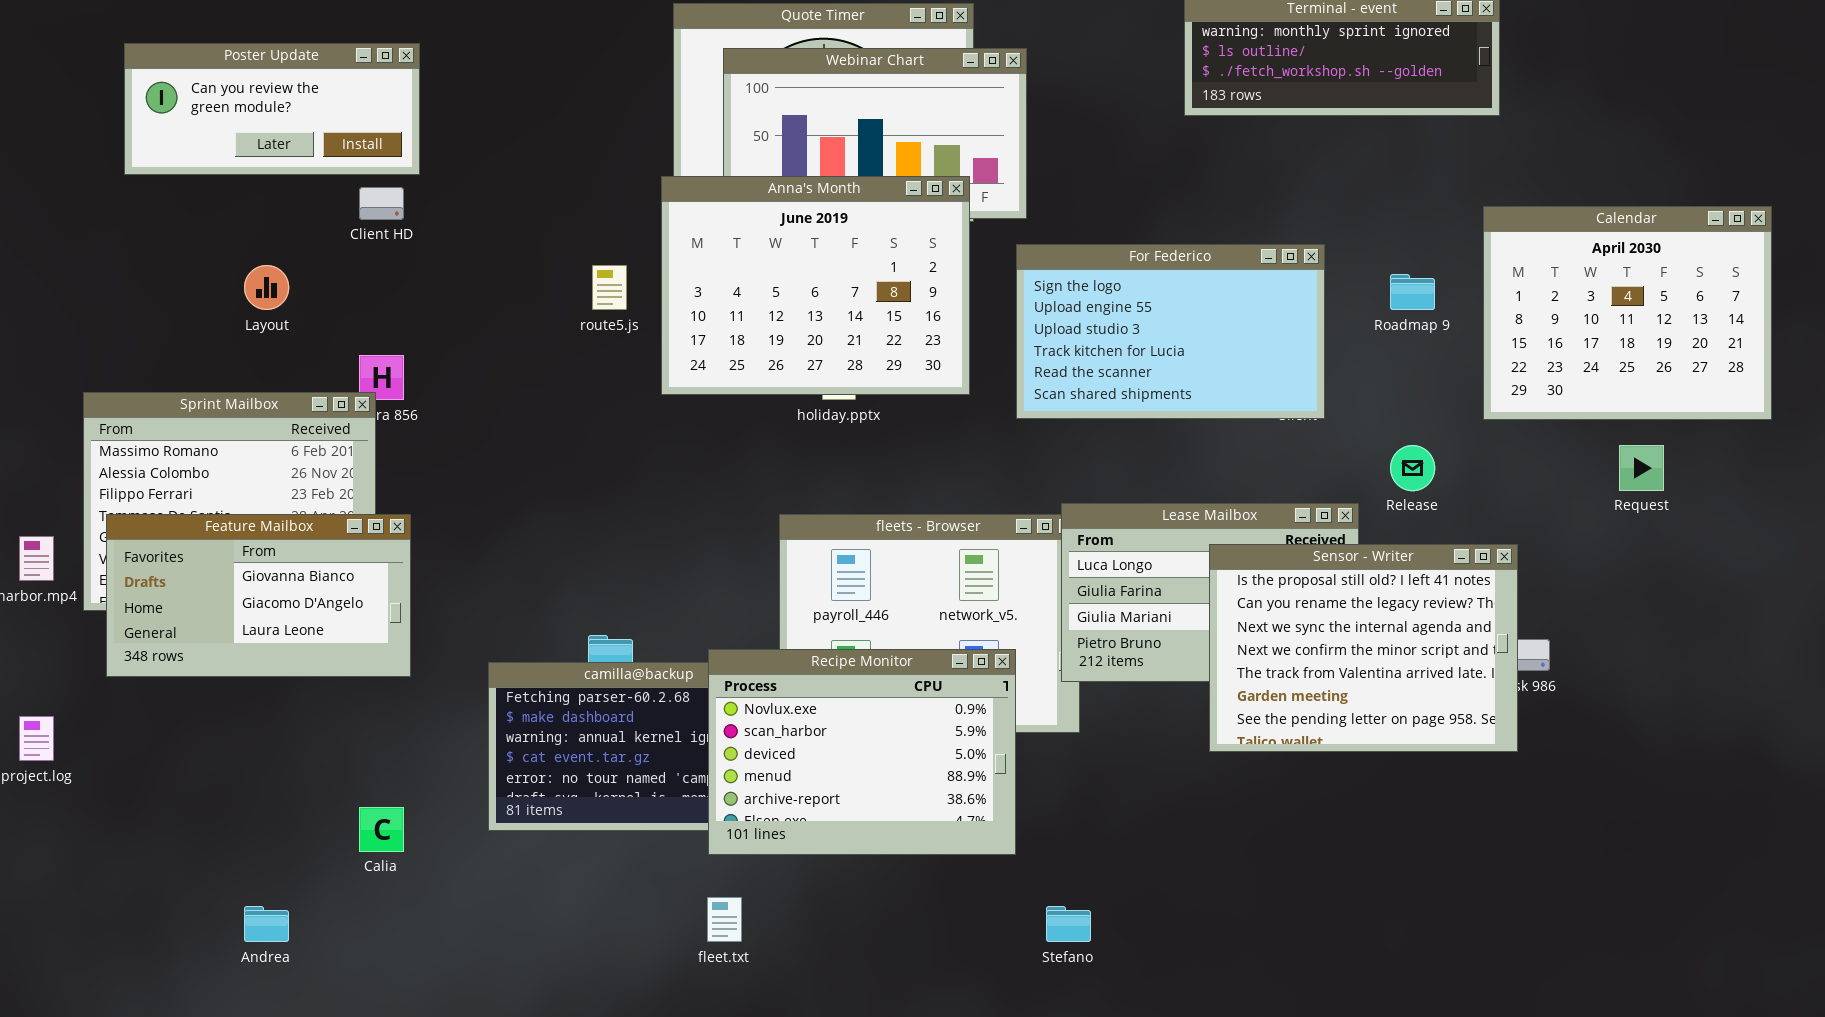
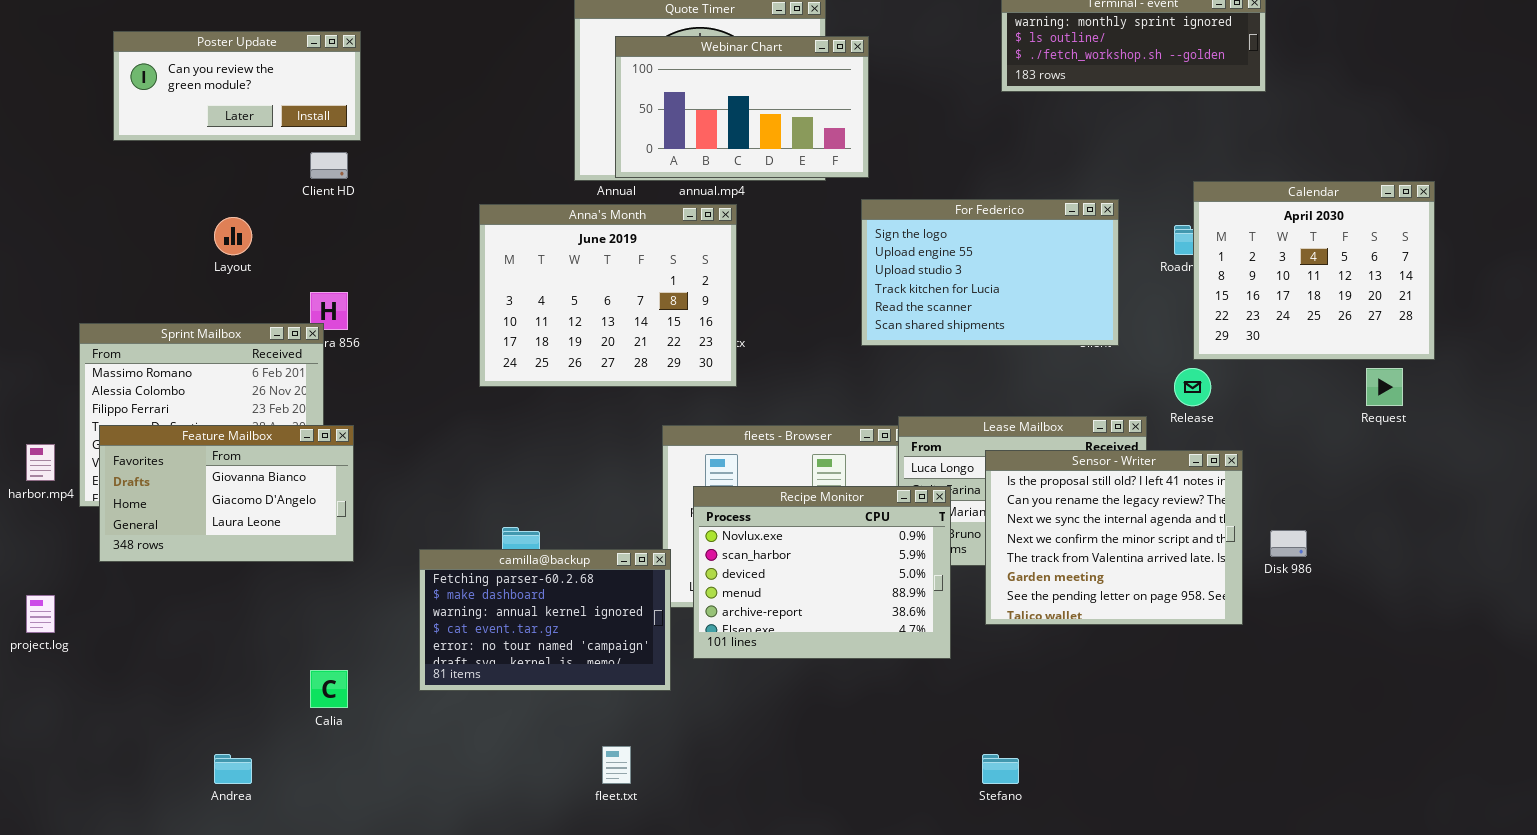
Anna's Month: [661,176,970,395] -> [479,204,737,387], moved
Calendar: [1483,206,1772,420] -> [1193,181,1435,360], moved
Sensor - Writer: [1209,544,1518,752] -> [985,450,1243,625], moved
Recipe Monitor: [708,649,1016,855] -> [693,486,951,659], moved
Stefano: [1046,906,1091,942] -> [982,754,1019,784], moved

